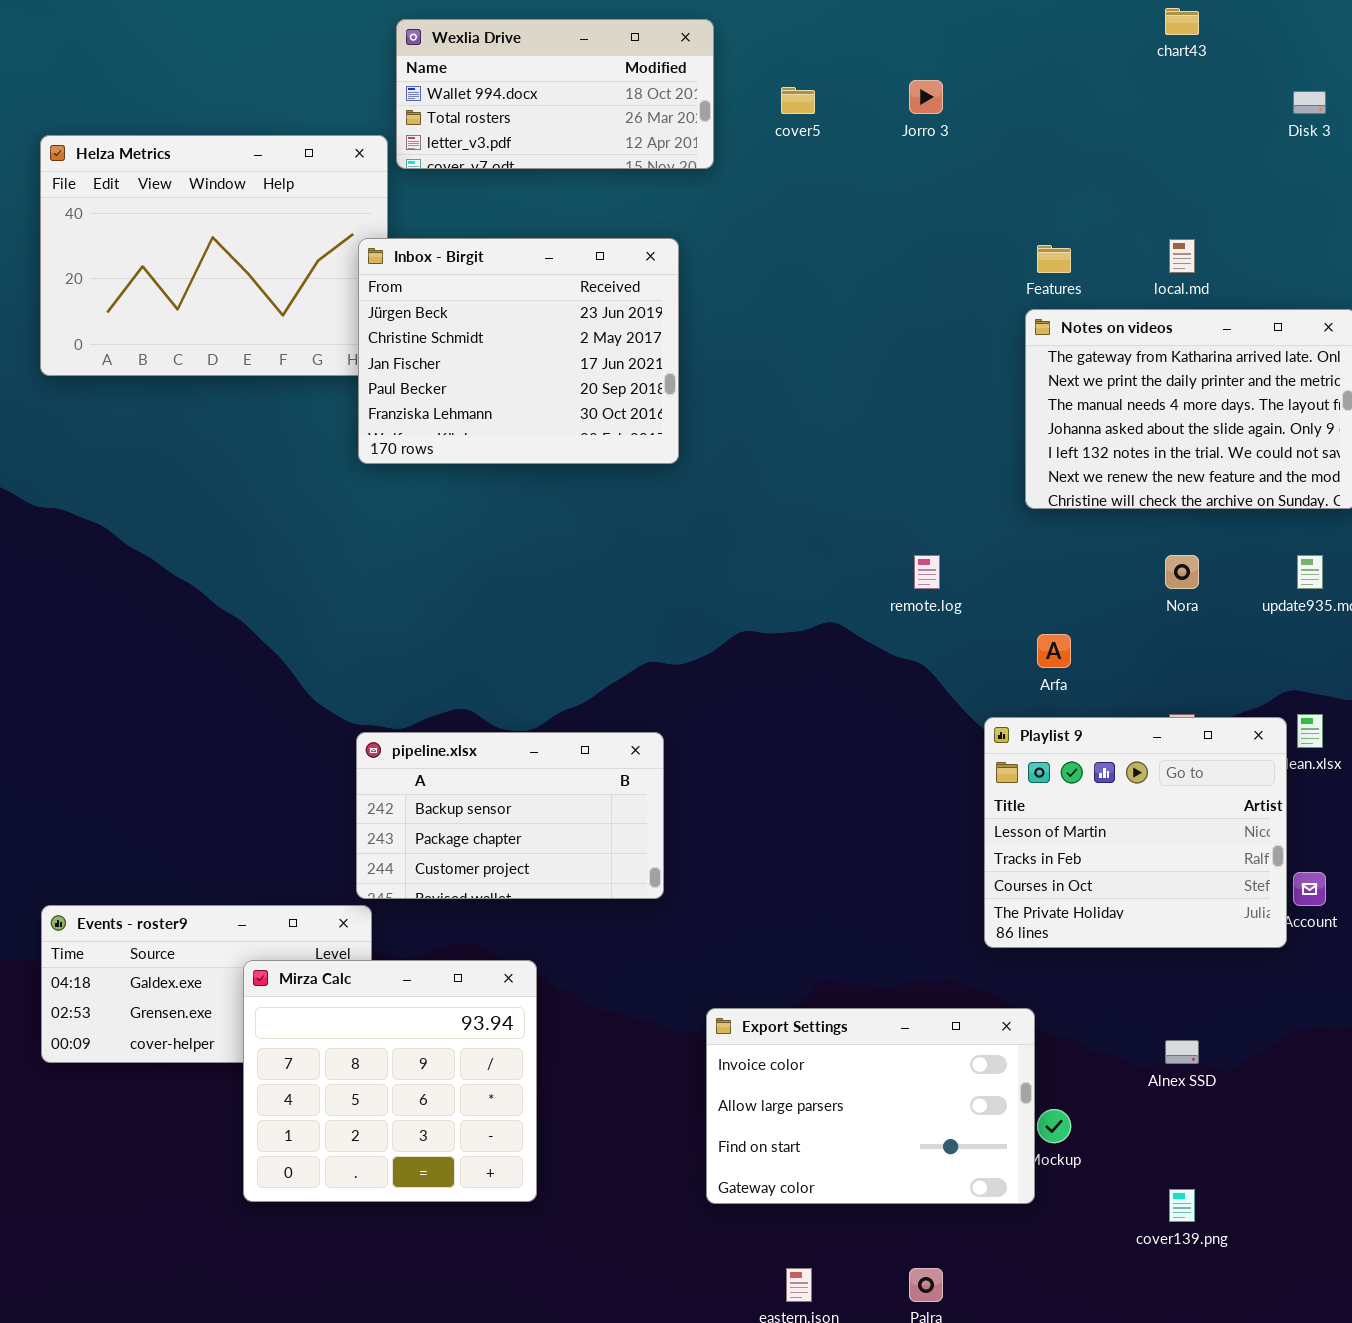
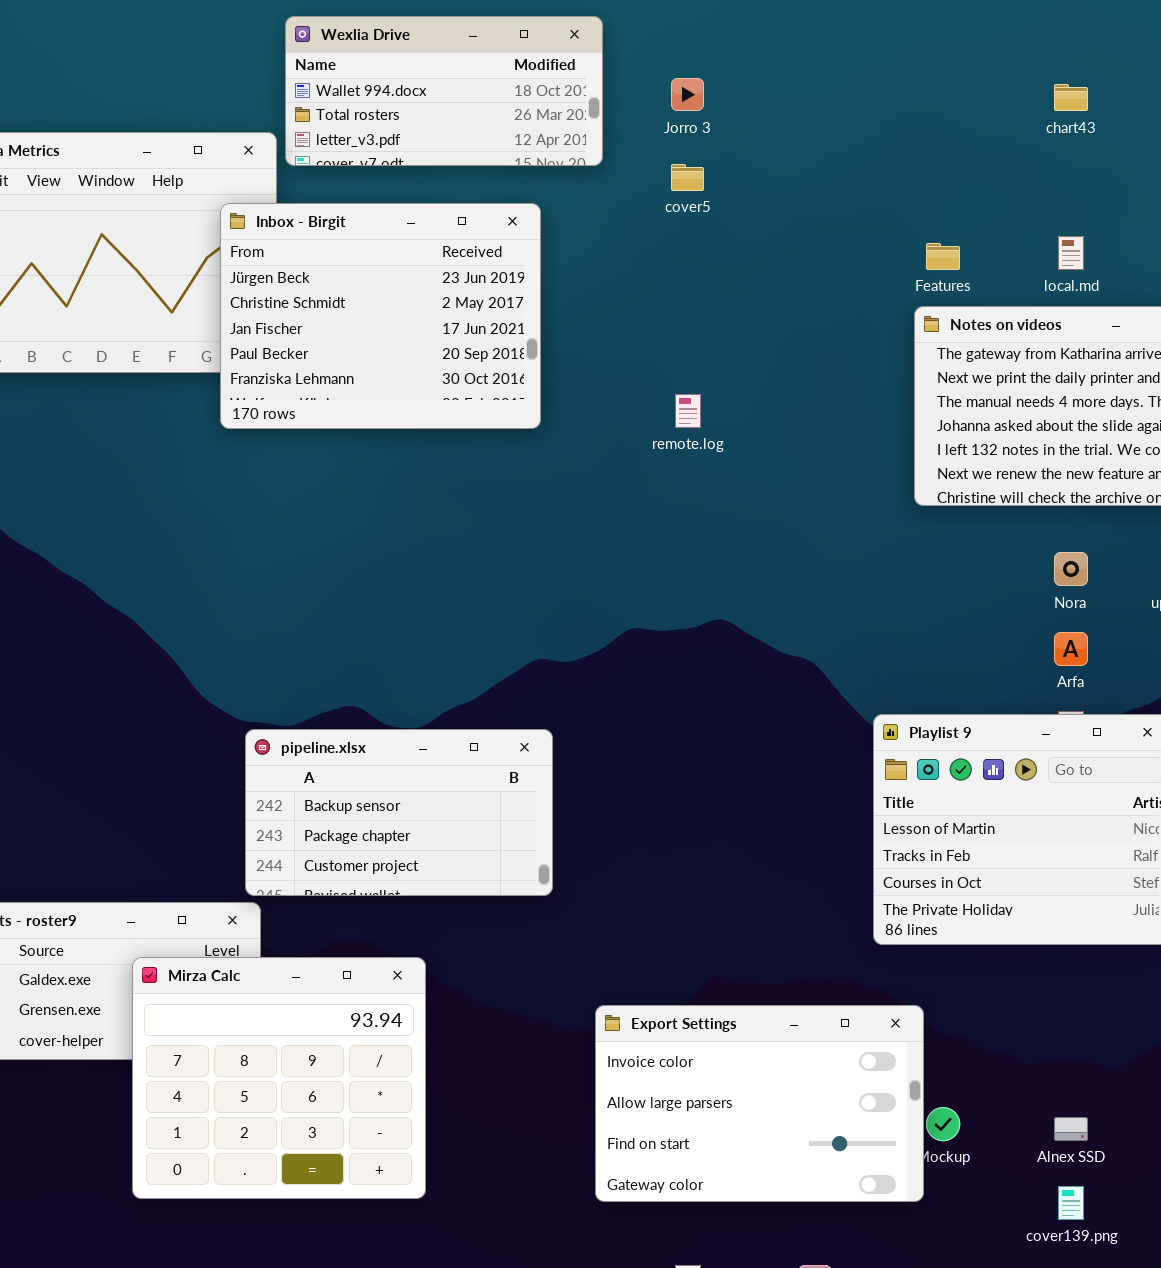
chart43: [1165,8,1199,35] -> [1054,84,1088,111], moved
Jorro 3: [909,80,943,114] -> [671,78,704,111], moved
cover5: [781,87,815,114] -> [671,164,704,191], moved
Inbox - Birgit: [358,238,679,464] -> [220,203,541,429], moved
remote.log: [914,555,940,589] -> [675,394,701,428], moved
Arfa: [1037,634,1071,668] -> [1054,632,1088,666], moved
Alnex SSD: [1165,1040,1199,1064] -> [1054,1117,1088,1141], moved

